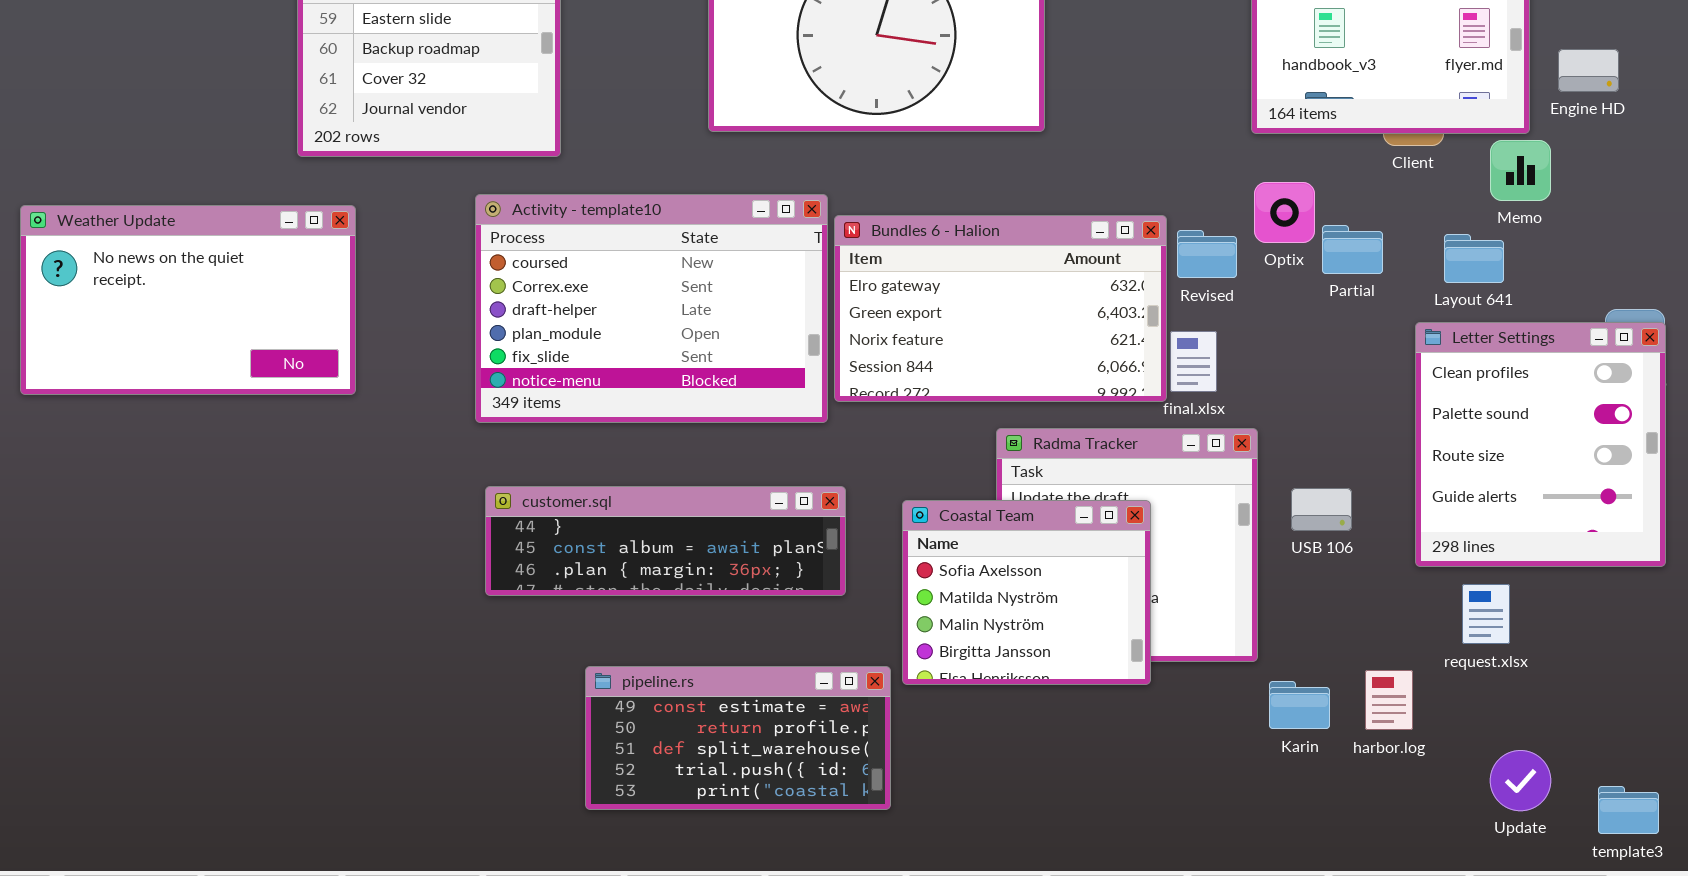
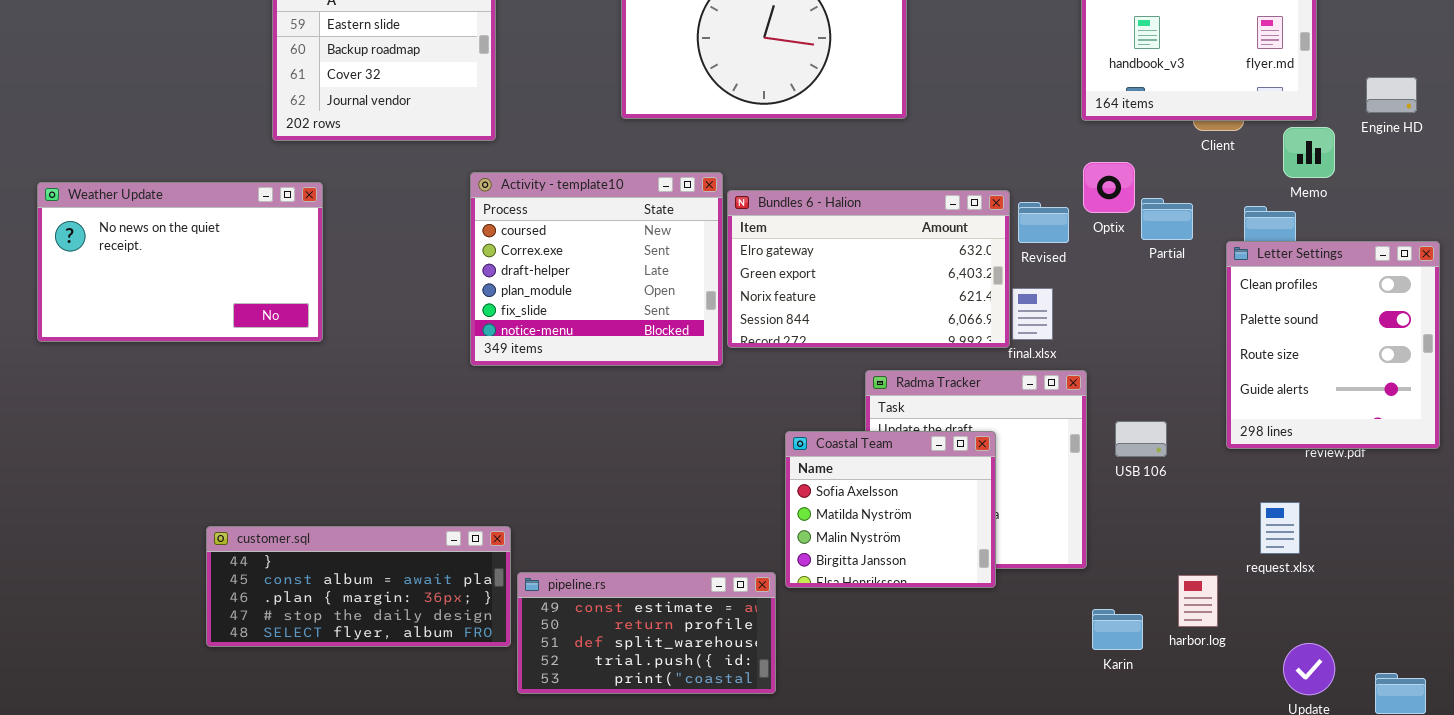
Engine HD: [1558,49,1619,92] -> [1366,77,1417,113], moved
Activity - template10: [475,194,828,423] -> [470,172,723,366], resized
Letter Settings: [1415,322,1666,567] -> [1226,241,1440,449], moved
customer.sql: [485,486,846,596] -> [206,526,511,647], moved, resized
Karin: [1269,681,1330,729] -> [1092,609,1143,650], moved

